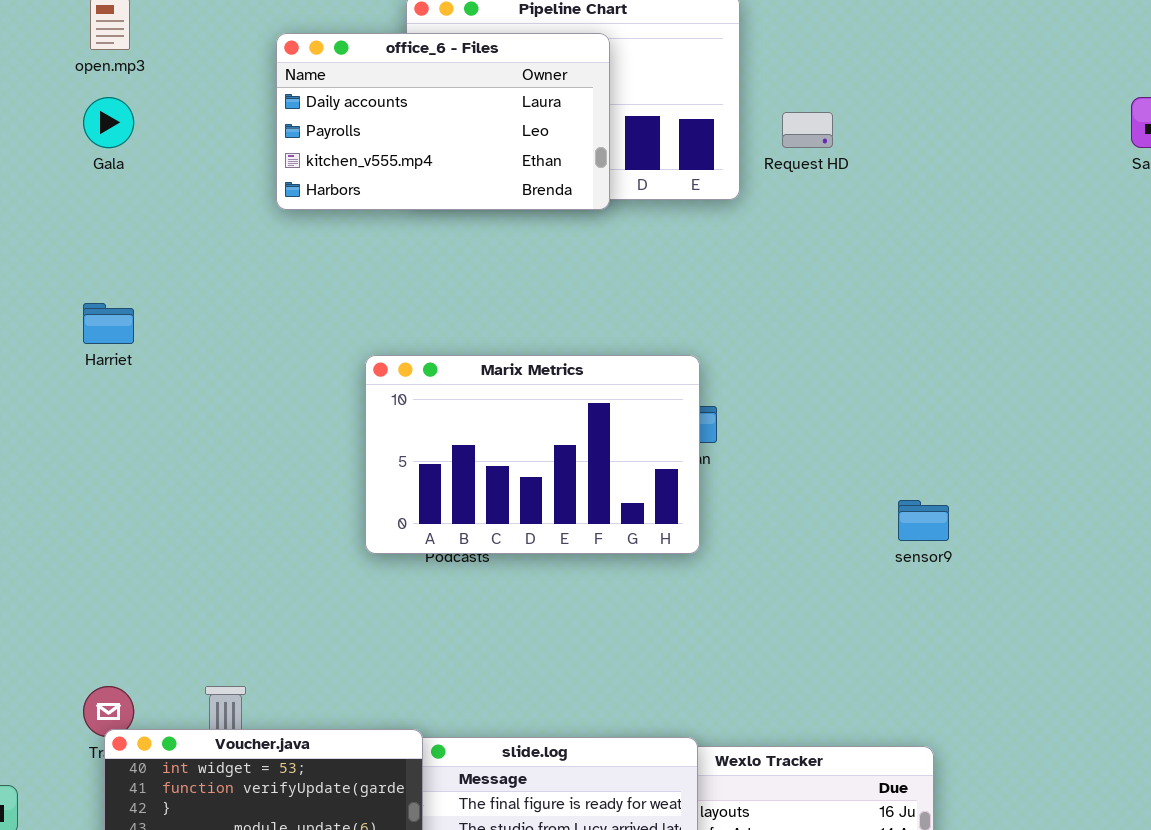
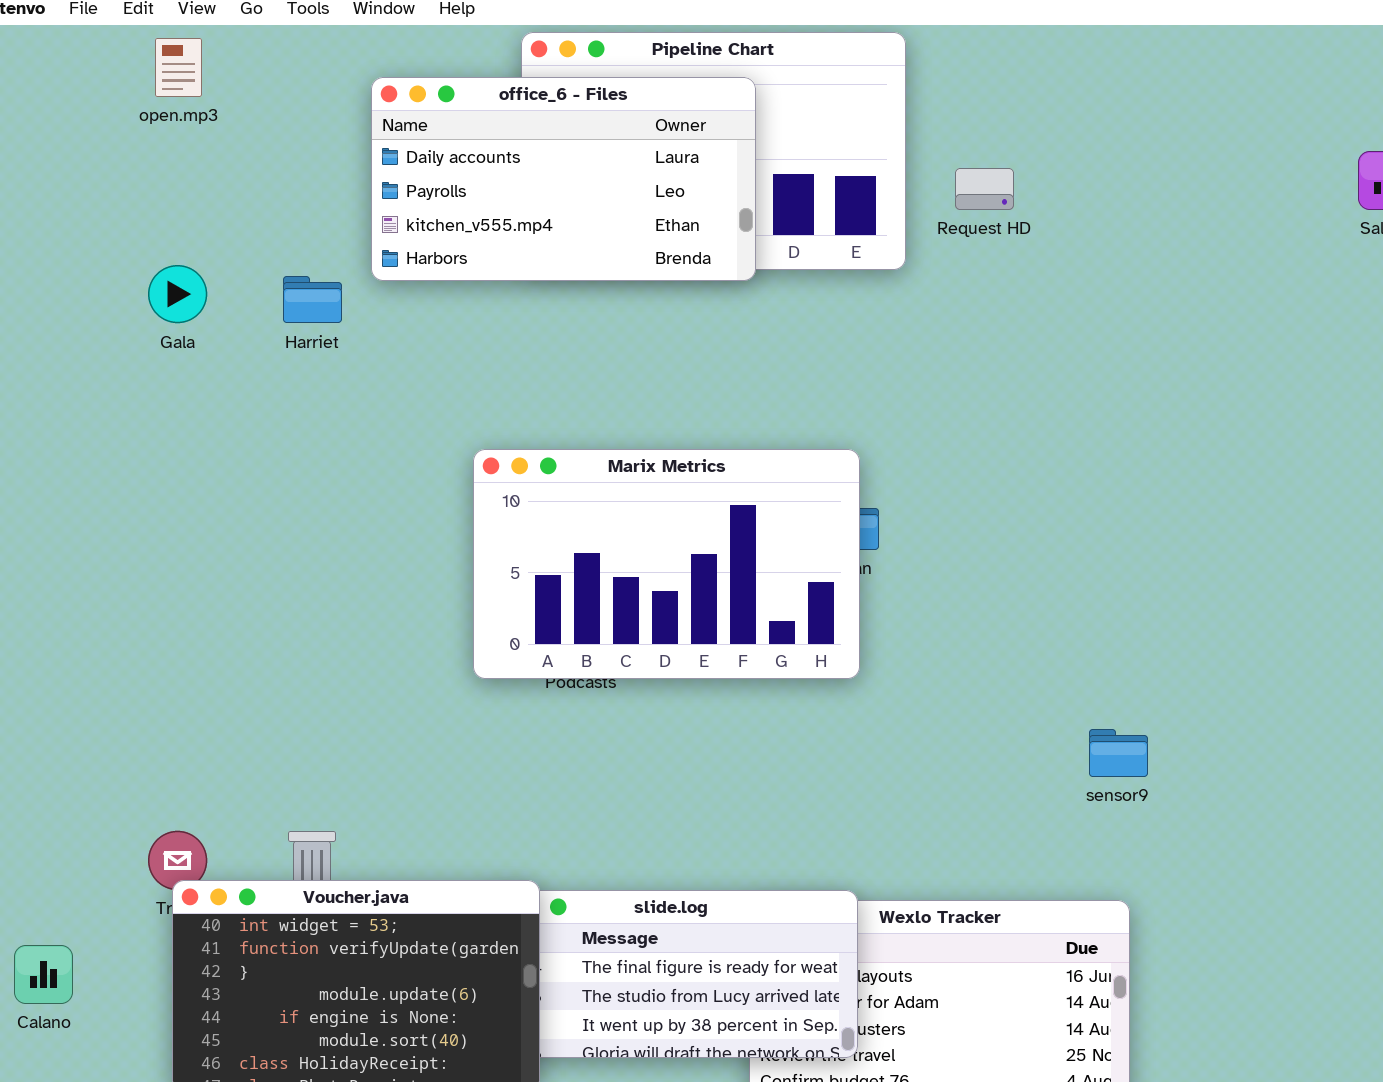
Gala: [83,97,134,148] -> [148,265,207,323], moved
Harriet: [83,303,134,344] -> [283,276,342,323], moved
sensor9: [898,500,949,541] -> [1089,729,1148,777], moved

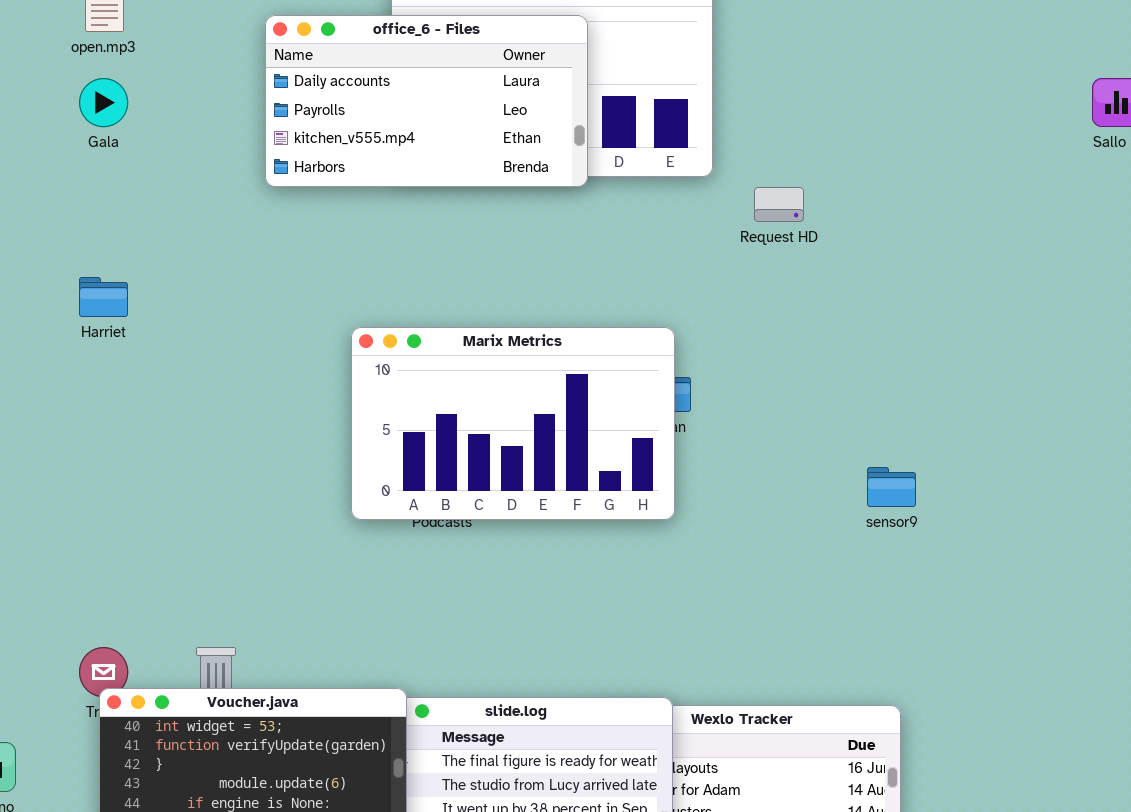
Request HD: [955,168,1014,210] -> [754,187,804,222], moved
Gala: [148,265,207,323] -> [79,78,128,127], moved
Harriet: [283,276,342,323] -> [79,277,128,317], moved
sensor9: [1089,729,1148,777] -> [867,467,916,507], moved

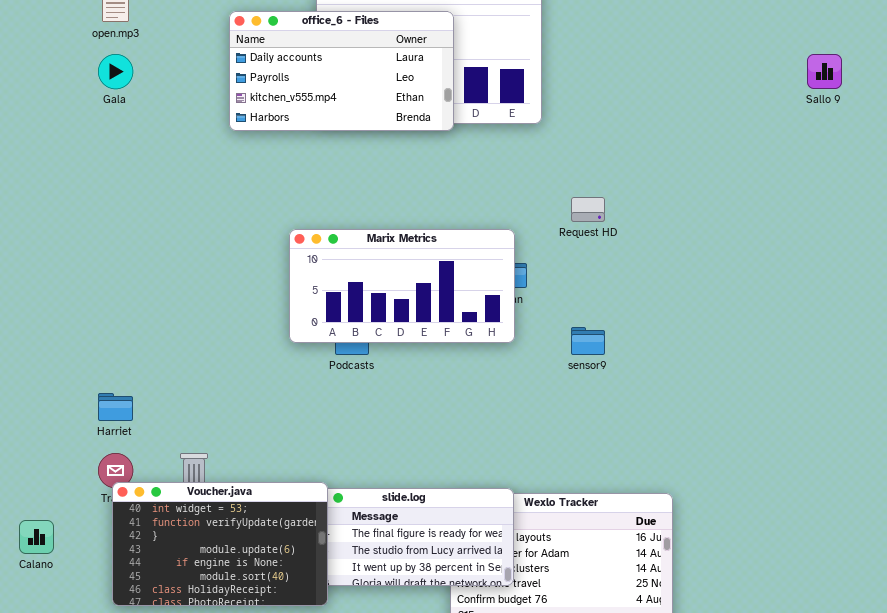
Request HD: [754,187,804,222] -> [571,197,605,222], moved
Harriet: [79,277,128,317] -> [98,393,133,421], moved
Marix Metrics: [351,327,675,520] -> [289,229,515,343], resized
sensor9: [867,467,916,507] -> [571,327,605,355], moved

